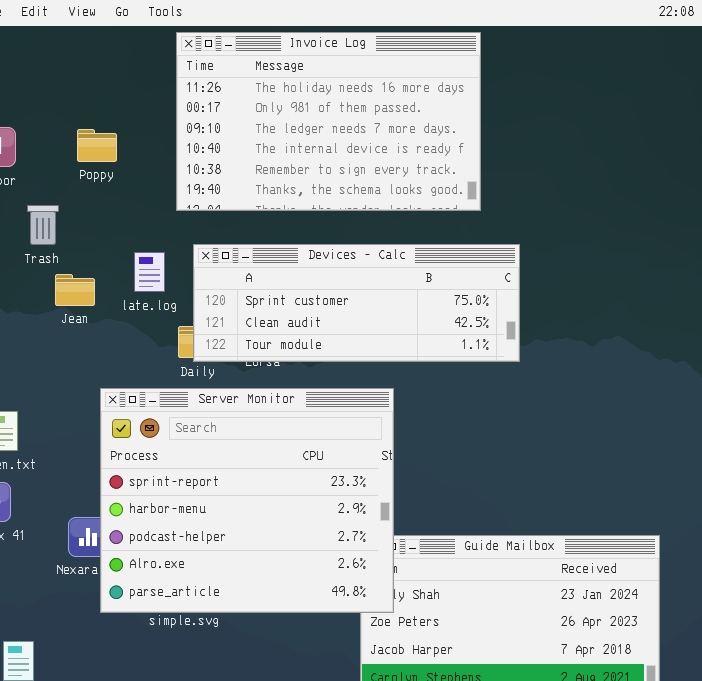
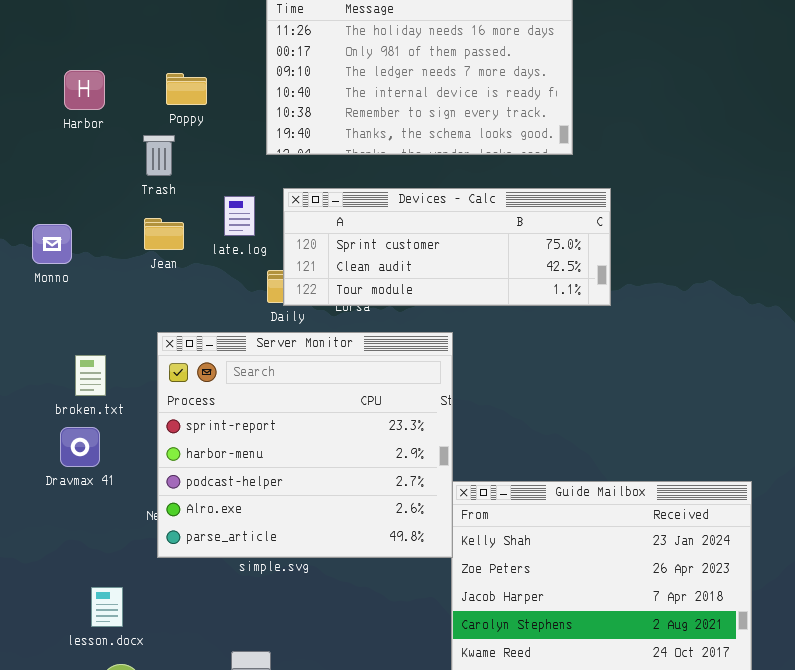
Trash: [27,205,59,245] -> [143,135,175,176], moved
Server Monitor: [100,388,394,613] -> [157,332,453,558], moved

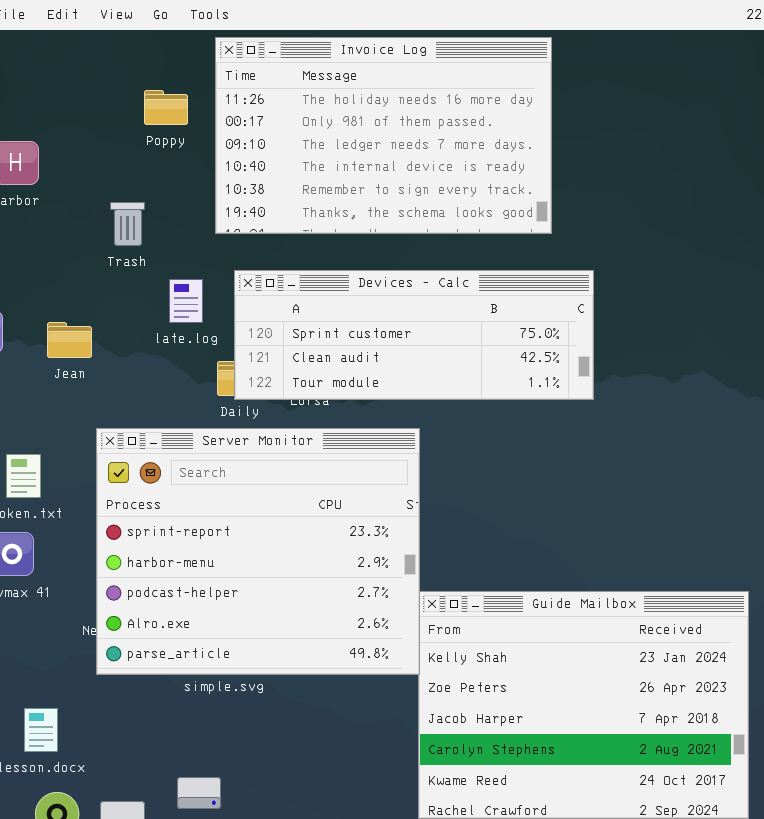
Poppy: [166,73,207,105] -> [144,90,188,125], moved
Trash: [143,135,175,176] -> [110,202,145,246], moved
Jean: [144,218,184,250] -> [47,322,92,358], moved

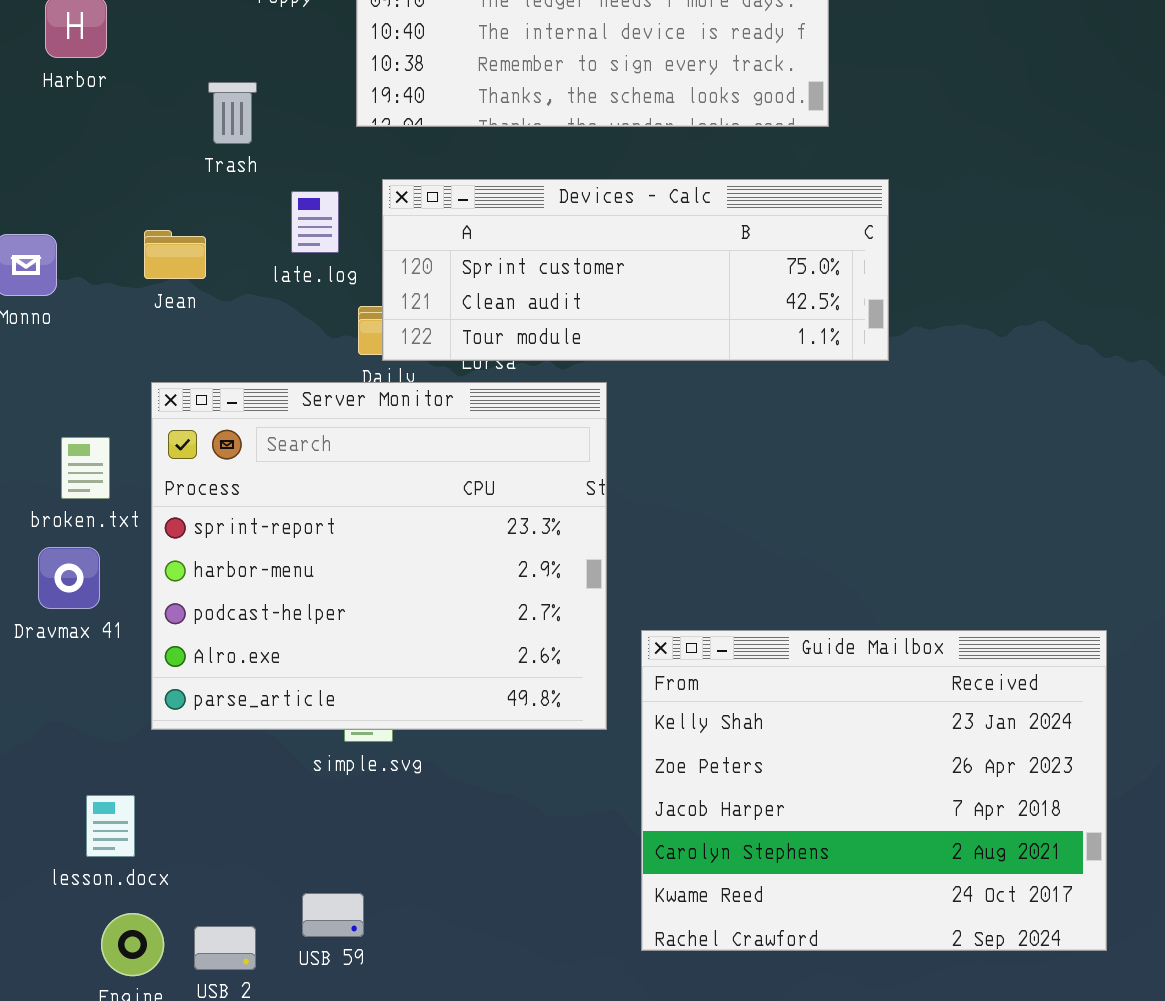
Jean: [47,322,92,358] -> [144,230,206,279], moved
Server Monitor: [96,428,420,675] -> [151,382,607,730], moved

